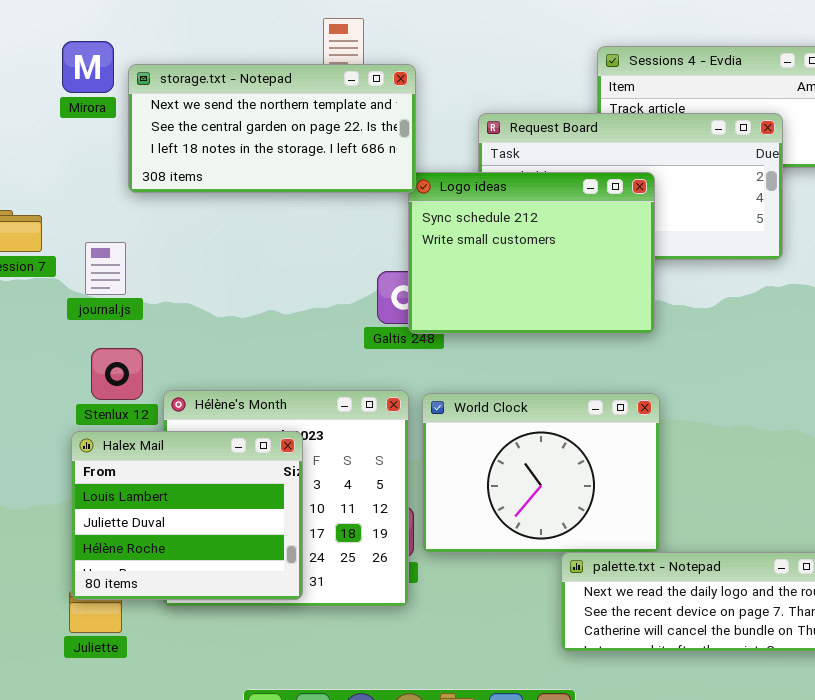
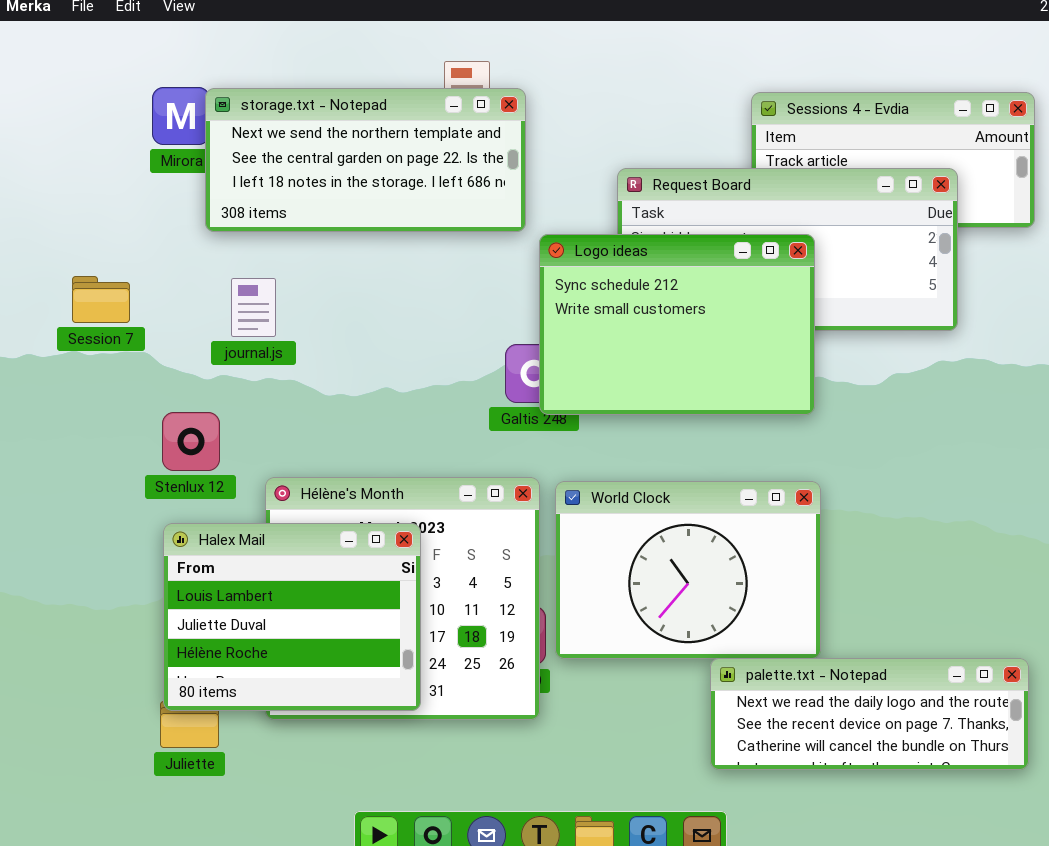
storage.txt - Notepad: [128,64,416,193] -> [205,88,526,232], moved
journal.js: [85,242,126,295] -> [231,278,276,337], moved
Stenlux 12: [91,348,143,400] -> [162,412,220,471], moved

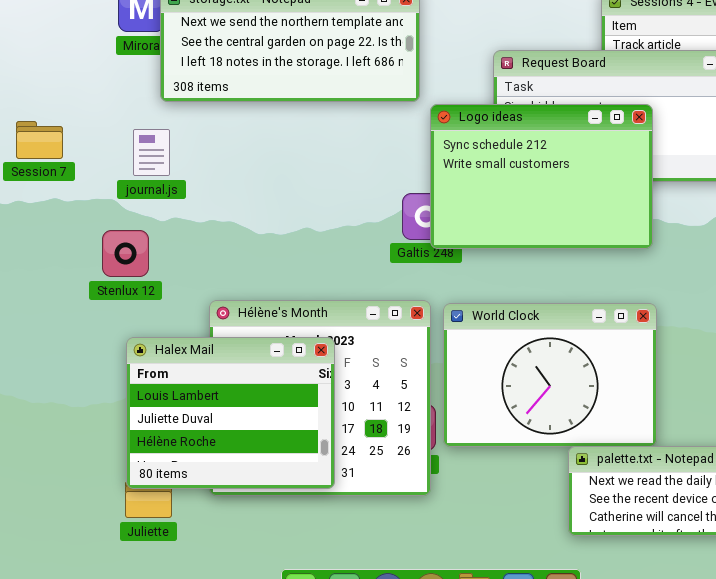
Session 7: [72,276,130,323] -> [16,121,63,159], moved
journal.js: [231,278,276,337] -> [133,129,170,176], moved
Stenlux 12: [162,412,220,471] -> [102,230,149,277], moved

